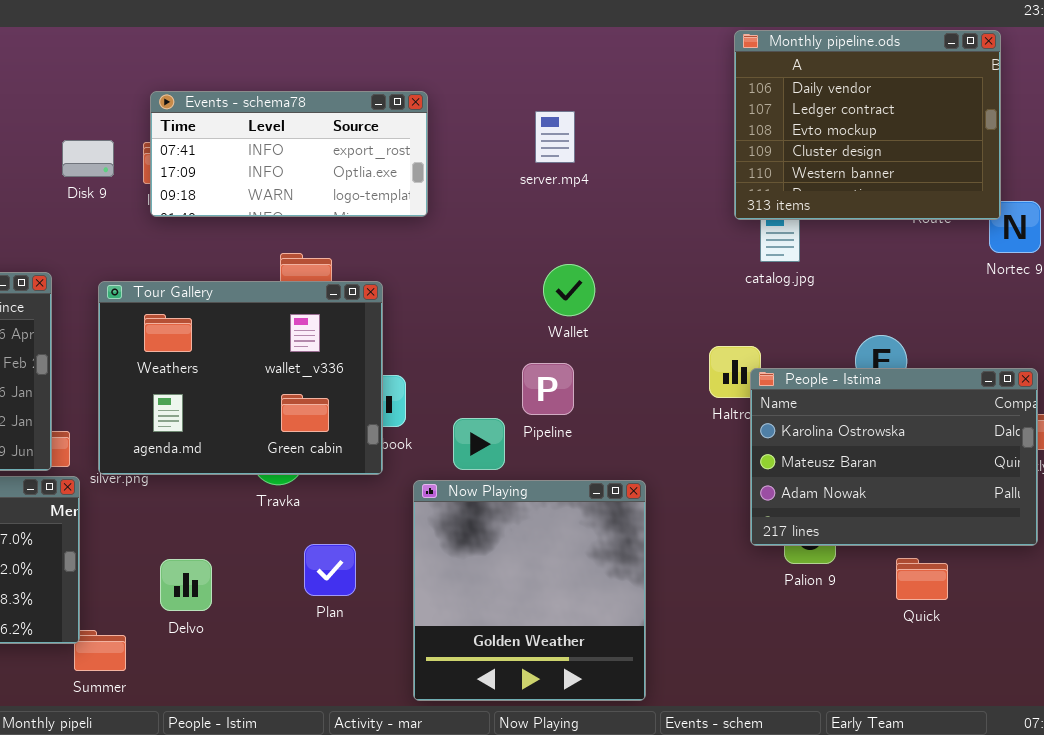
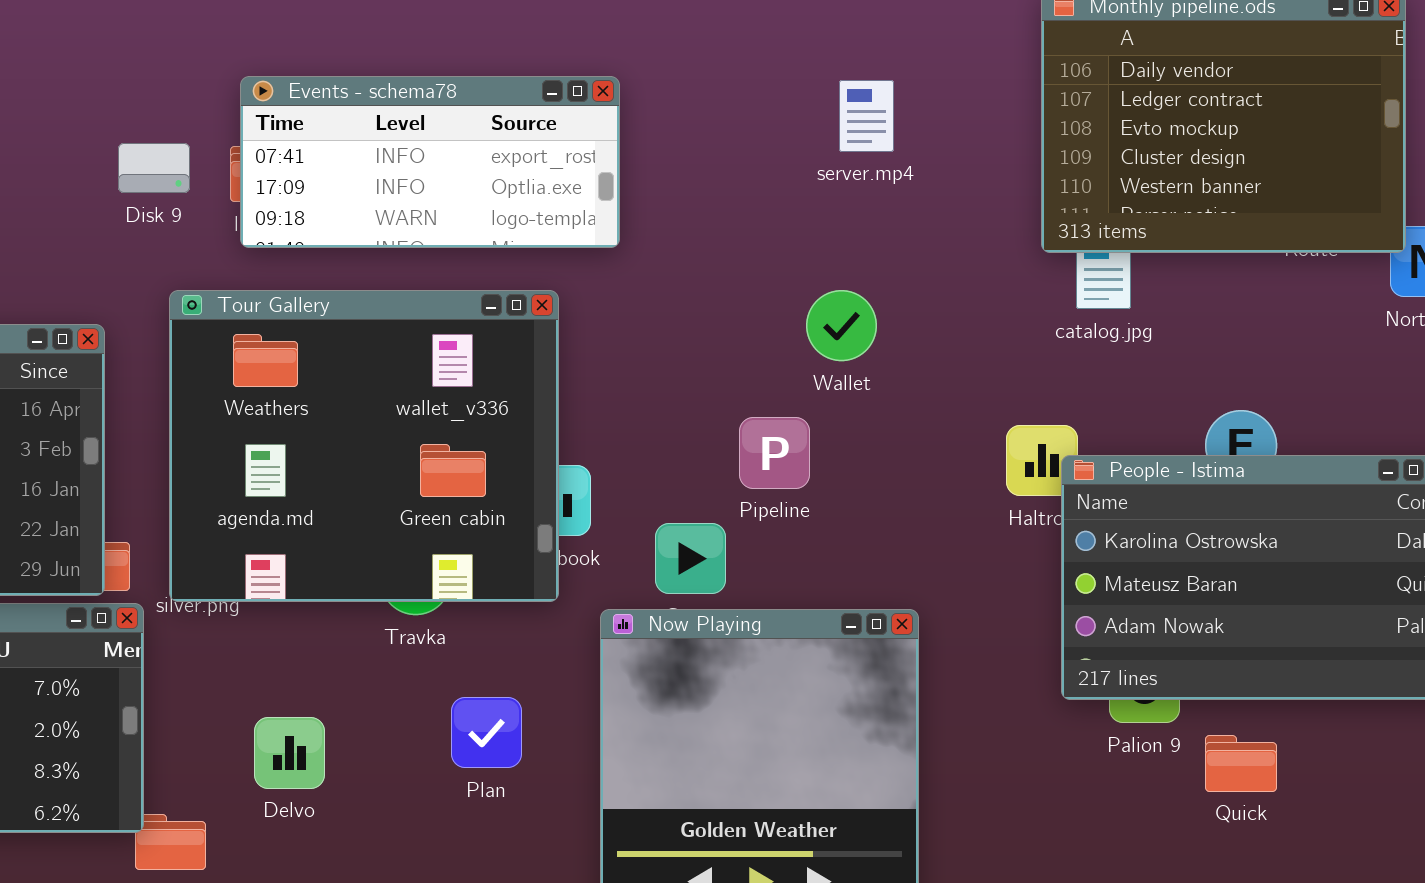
server.mp4: [535,111,575,163] -> [839,80,894,152], moved
Wallet: [543,264,595,316] -> [806,290,877,361], moved
Tour Gallery: [98,281,383,475] -> [169,290,559,602], resized
Pipeline: [522,363,574,415] -> [739,417,810,489], moved
Quick: [896,558,948,600] -> [1205,735,1277,792], moved

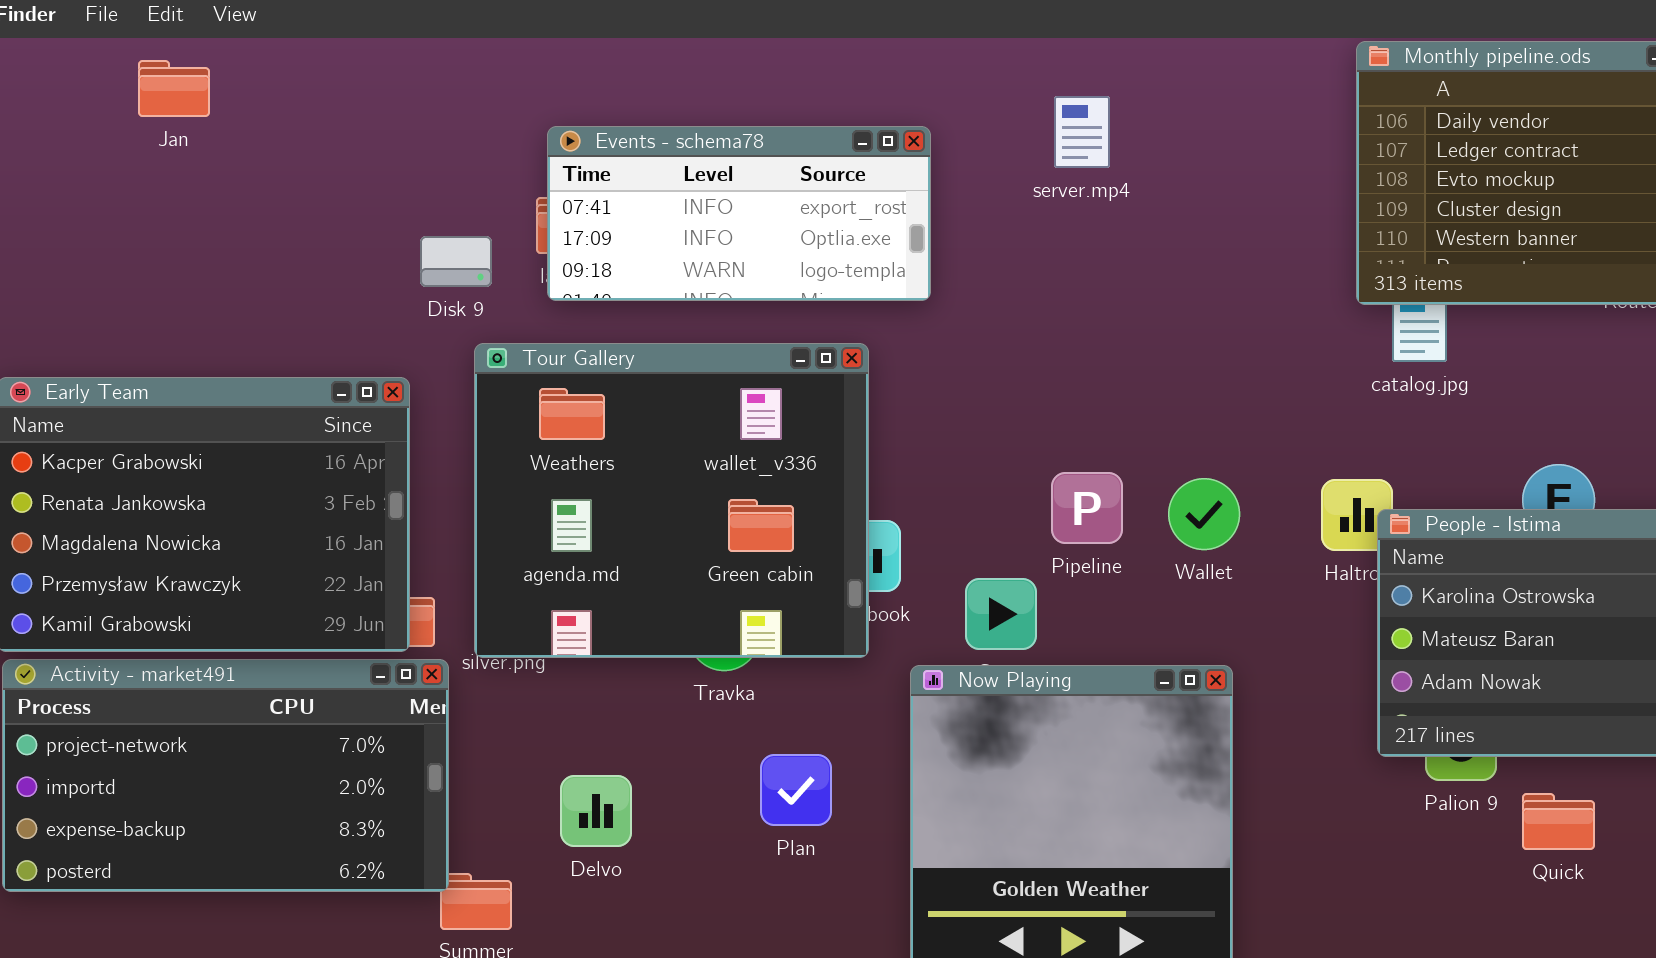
server.mp4: [839,80,894,152] -> [1054,96,1110,168], moved
Disk 9: [118,143,190,193] -> [420,236,492,287], moved
Wallet: [806,290,877,361] -> [1168,478,1240,550], moved

